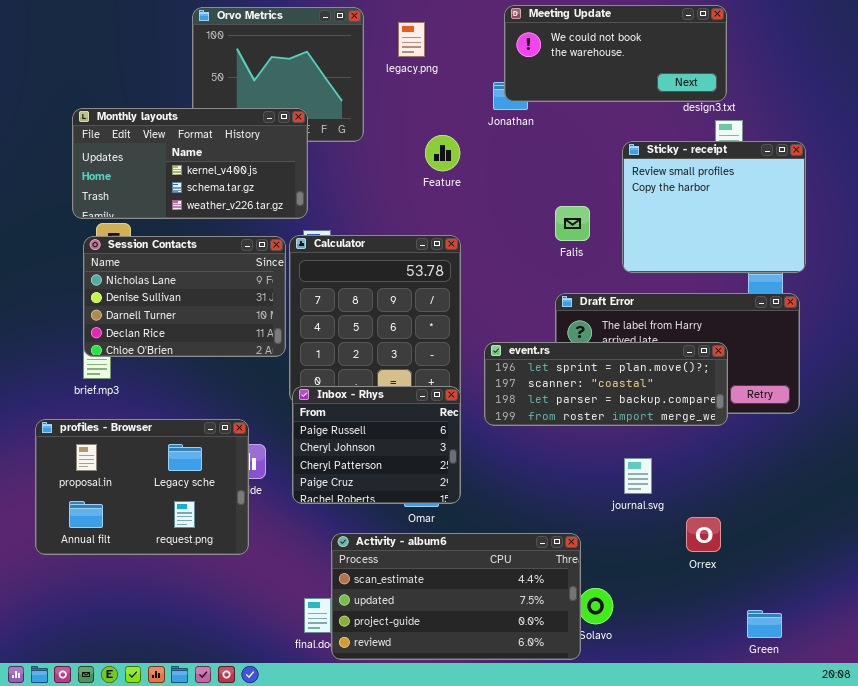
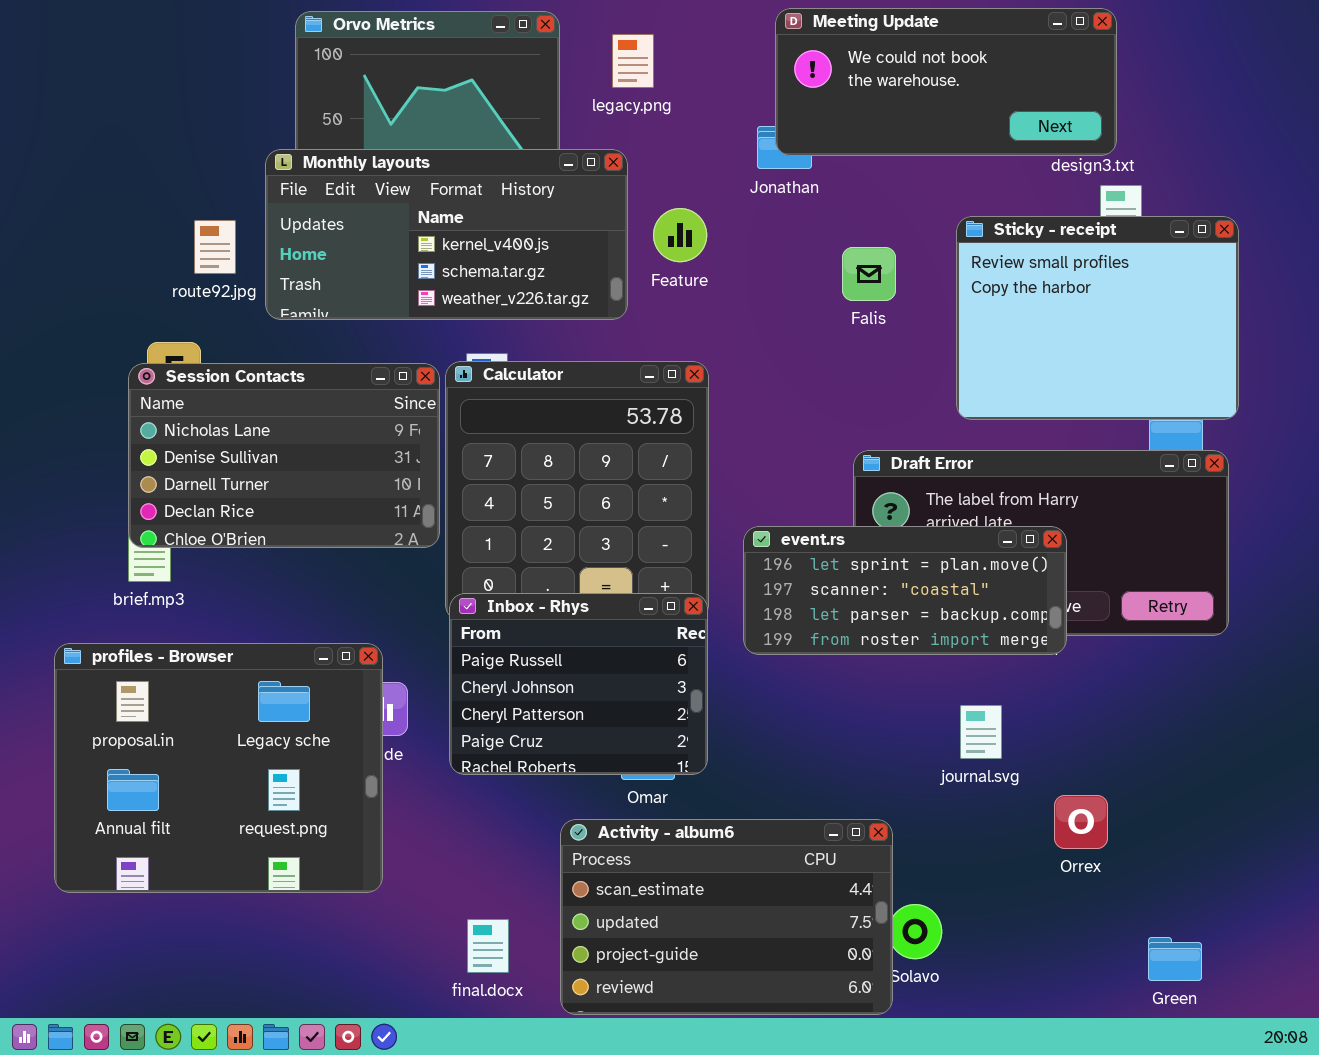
Monthly layouts: [72,108,308,219] -> [265,149,628,320], moved
Falis: [555,206,590,241] -> [842,247,896,301], moved
event.rs: [484,342,728,426] -> [743,526,1067,655], resized
profiles - Browser: [35,419,249,555] -> [54,643,383,893], resized
Activity - album6: [331,533,581,660] -> [560,819,893,1015], resized

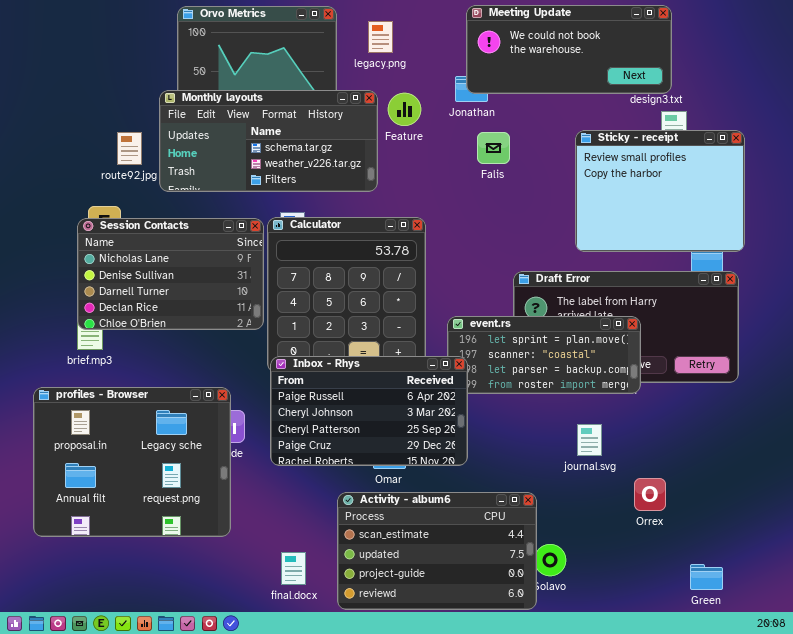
Monthly layouts: [265,149,628,320] -> [159,90,378,192], scrolled down 1 row
Feature: [653,208,707,262] -> [388,93,421,126], moved
Falis: [842,247,896,301] -> [477,132,510,164], moved
Inbox - Rhys: [449,593,708,775] -> [270,356,468,466], resized

